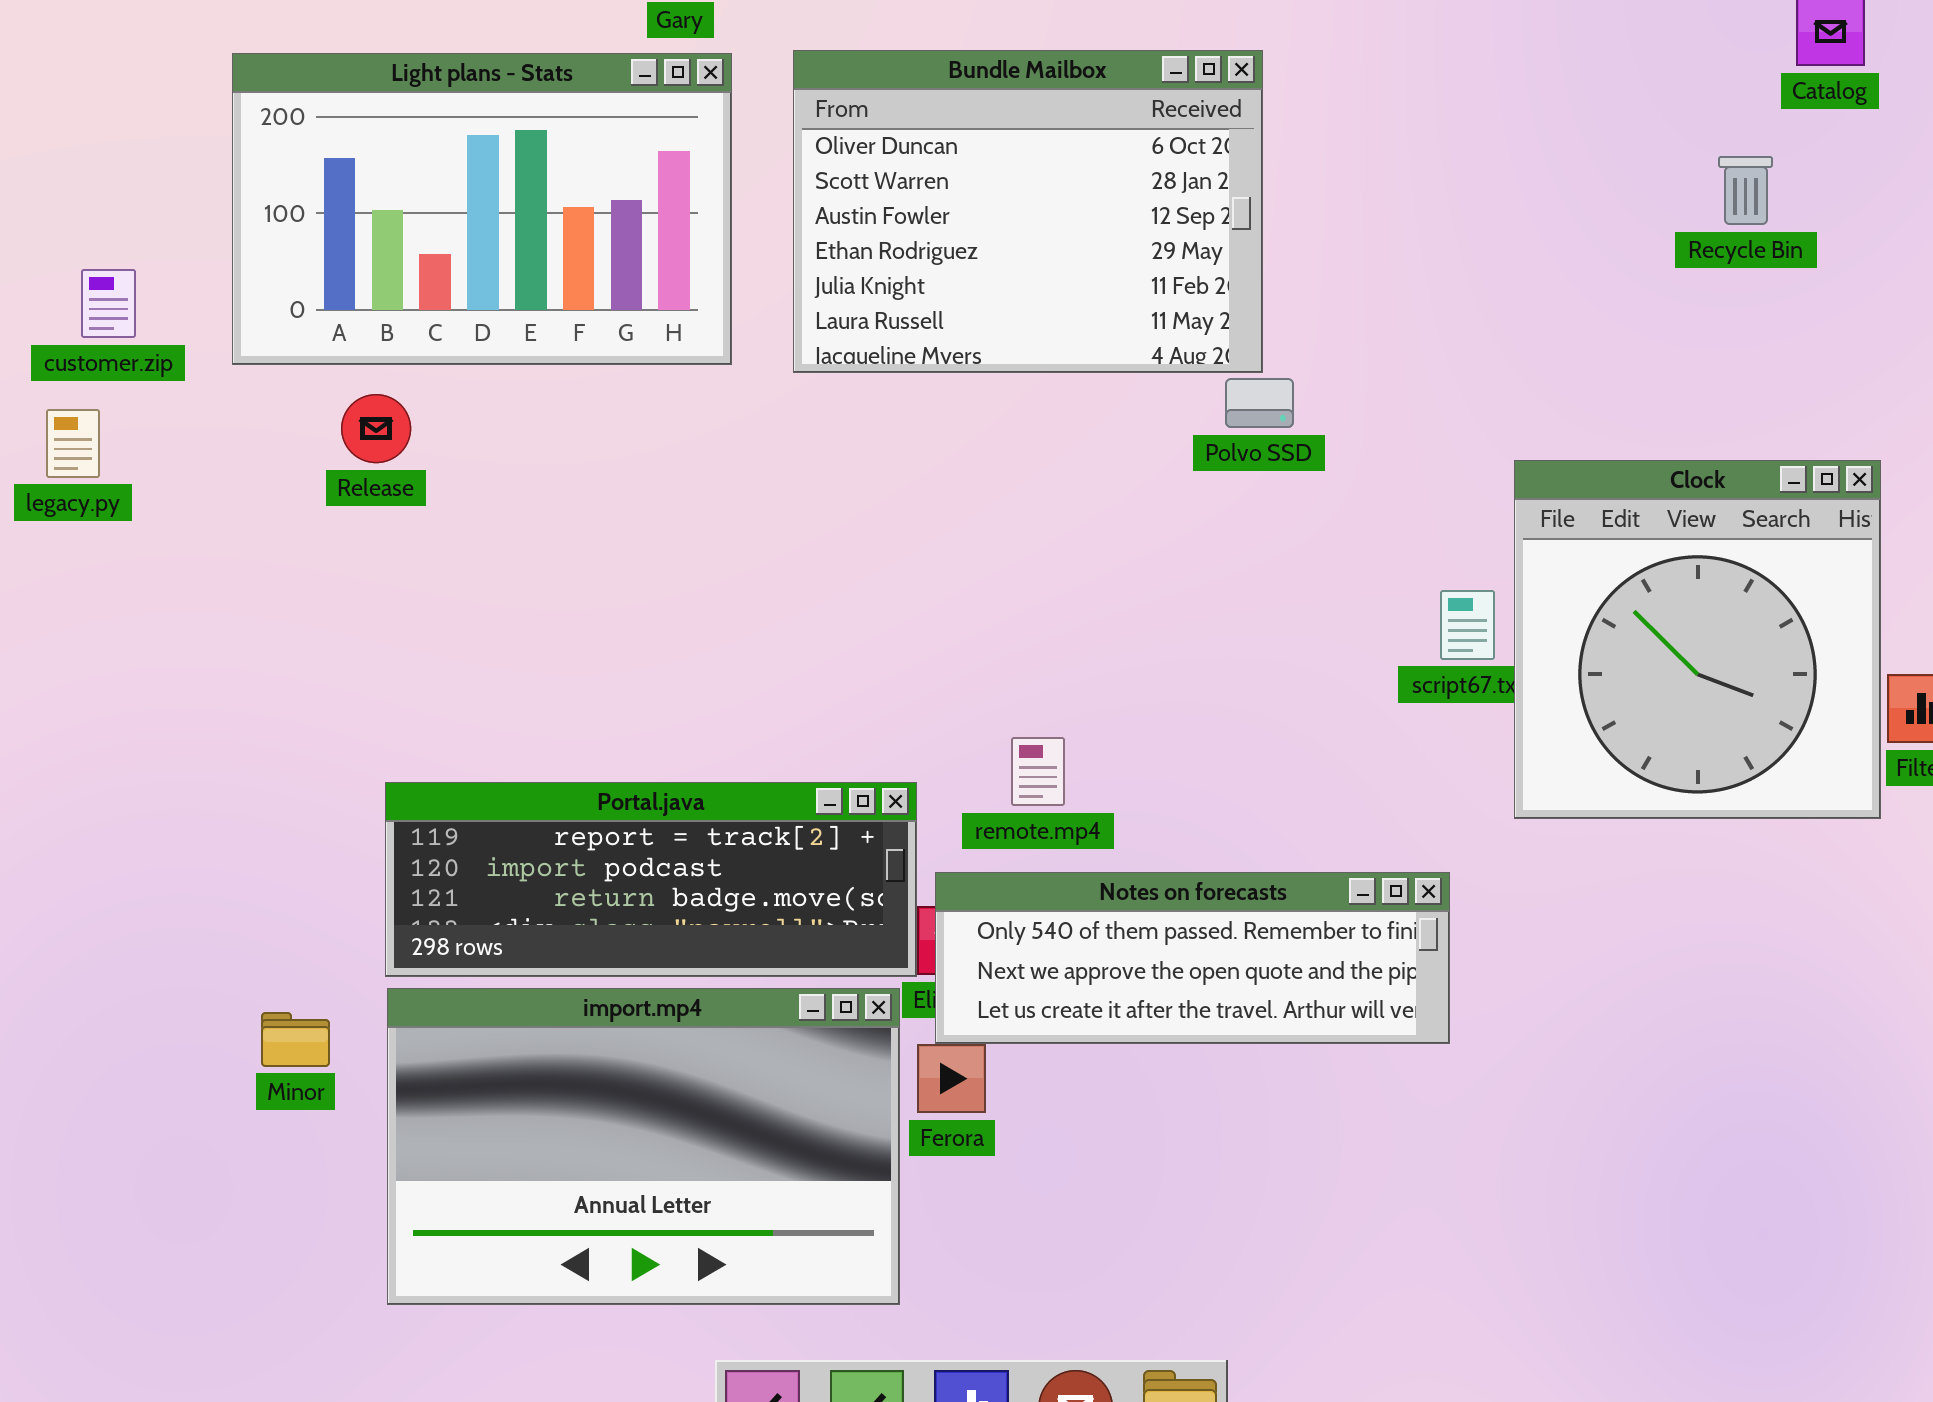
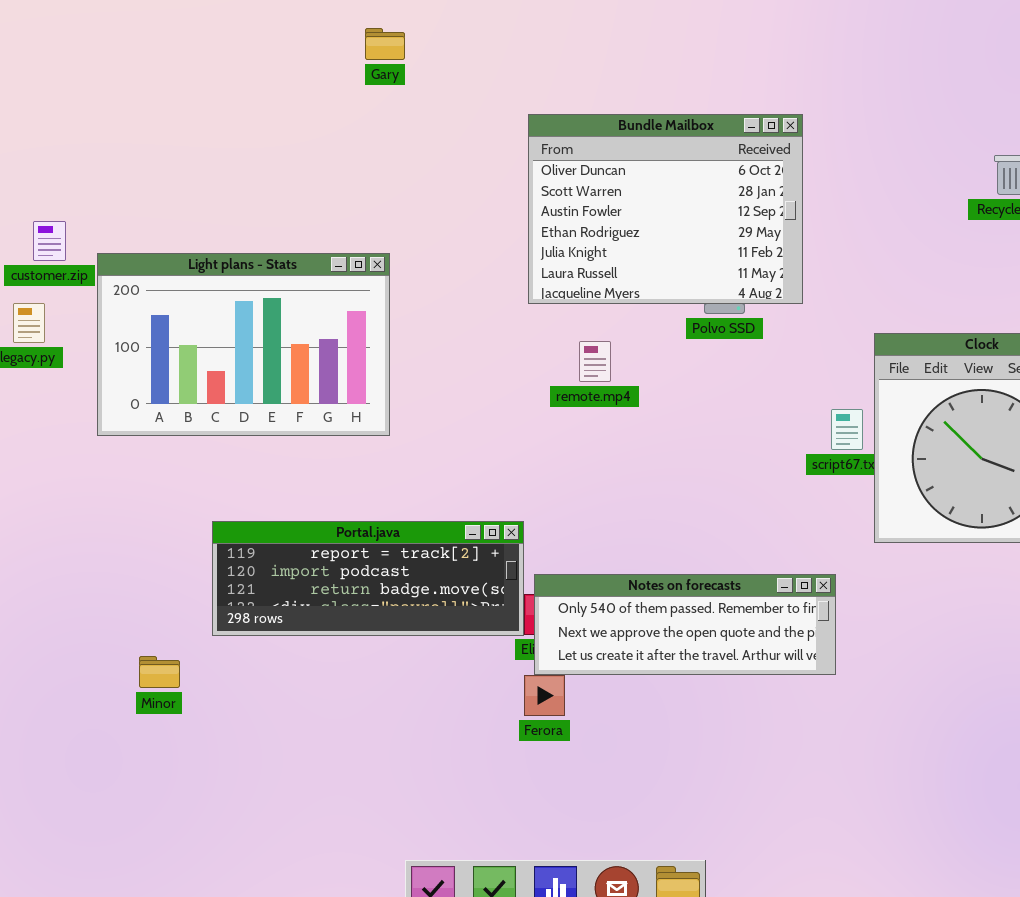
Bundle Mailbox: [793,50,1263,373] -> [528,114,803,304], moved
Light plans - Stats: [232,53,732,365] -> [97,253,390,436], moved
remote.mp4: [1011,737,1065,806] -> [579,341,611,382], moved
import.mp4: [387,988,900,1305] -> none, closed

